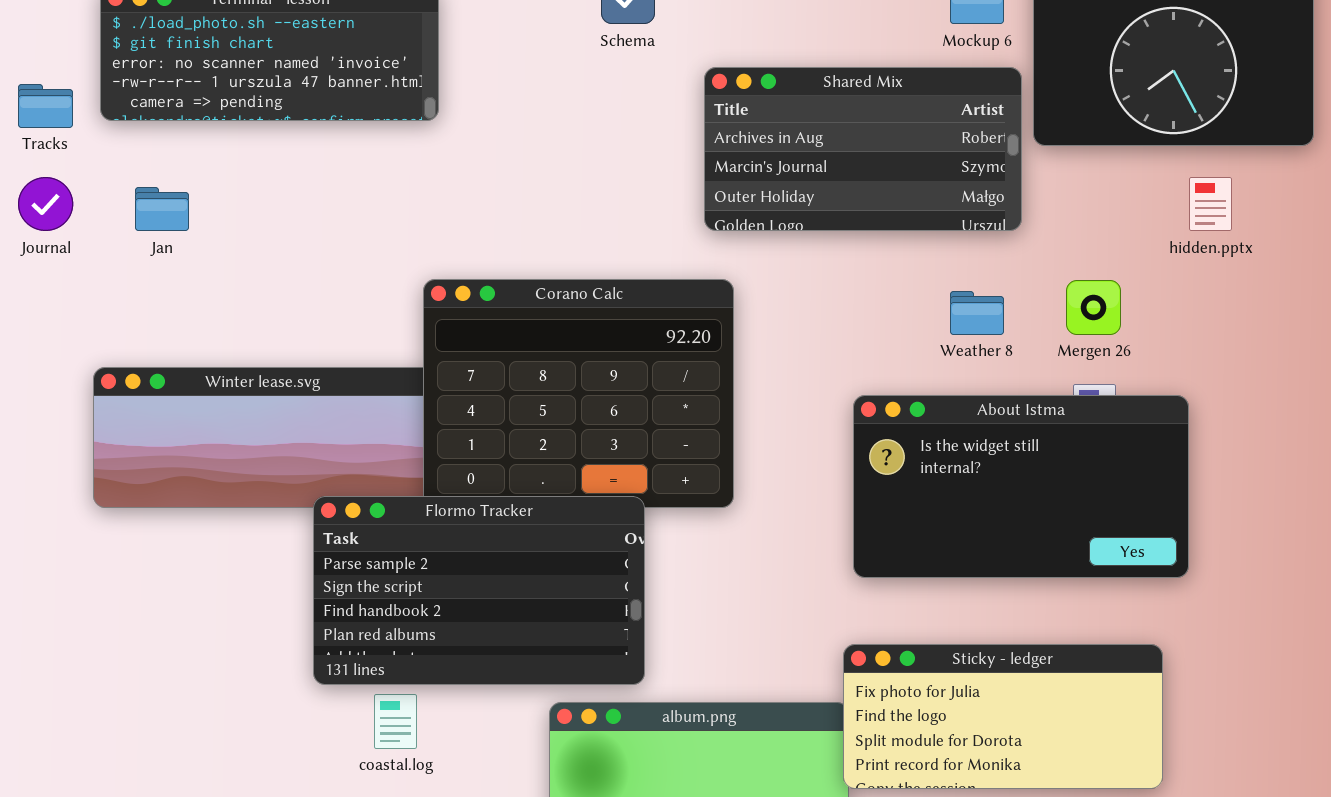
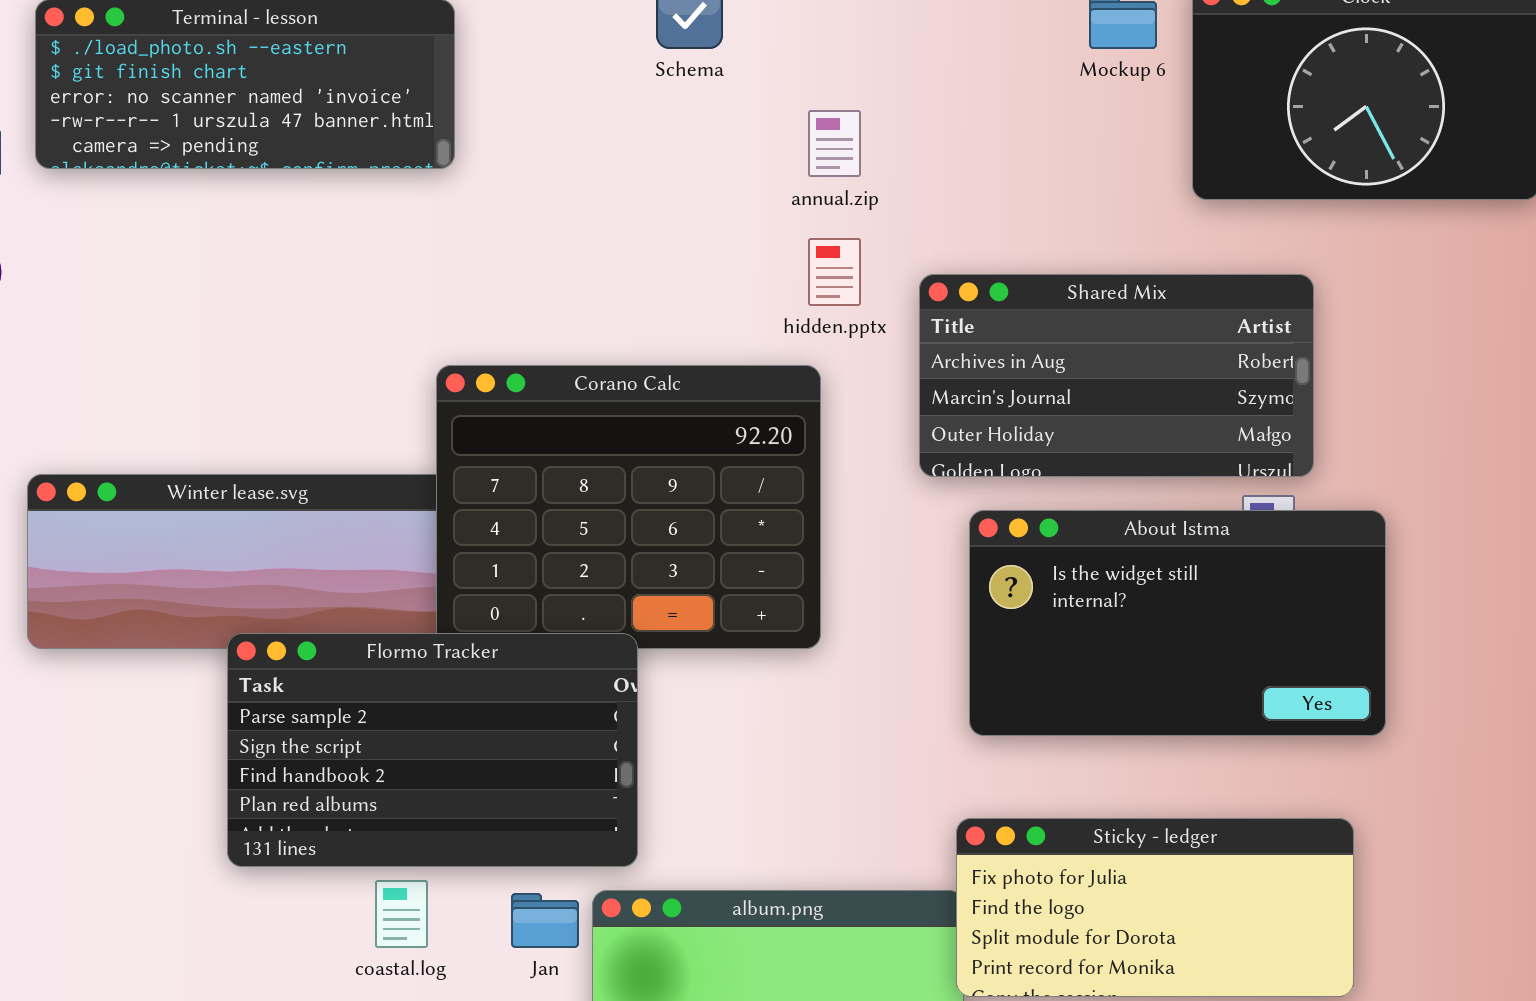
Shared Mix: [704,67,1022,231] -> [919,274,1314,477], moved
hidden.pptx: [1189,177,1232,231] -> [808,238,861,306], moved
Jan: [135,187,189,231] -> [511,893,579,948], moved
Flormo Tracker: [313,496,645,685] -> [227,633,638,867], moved

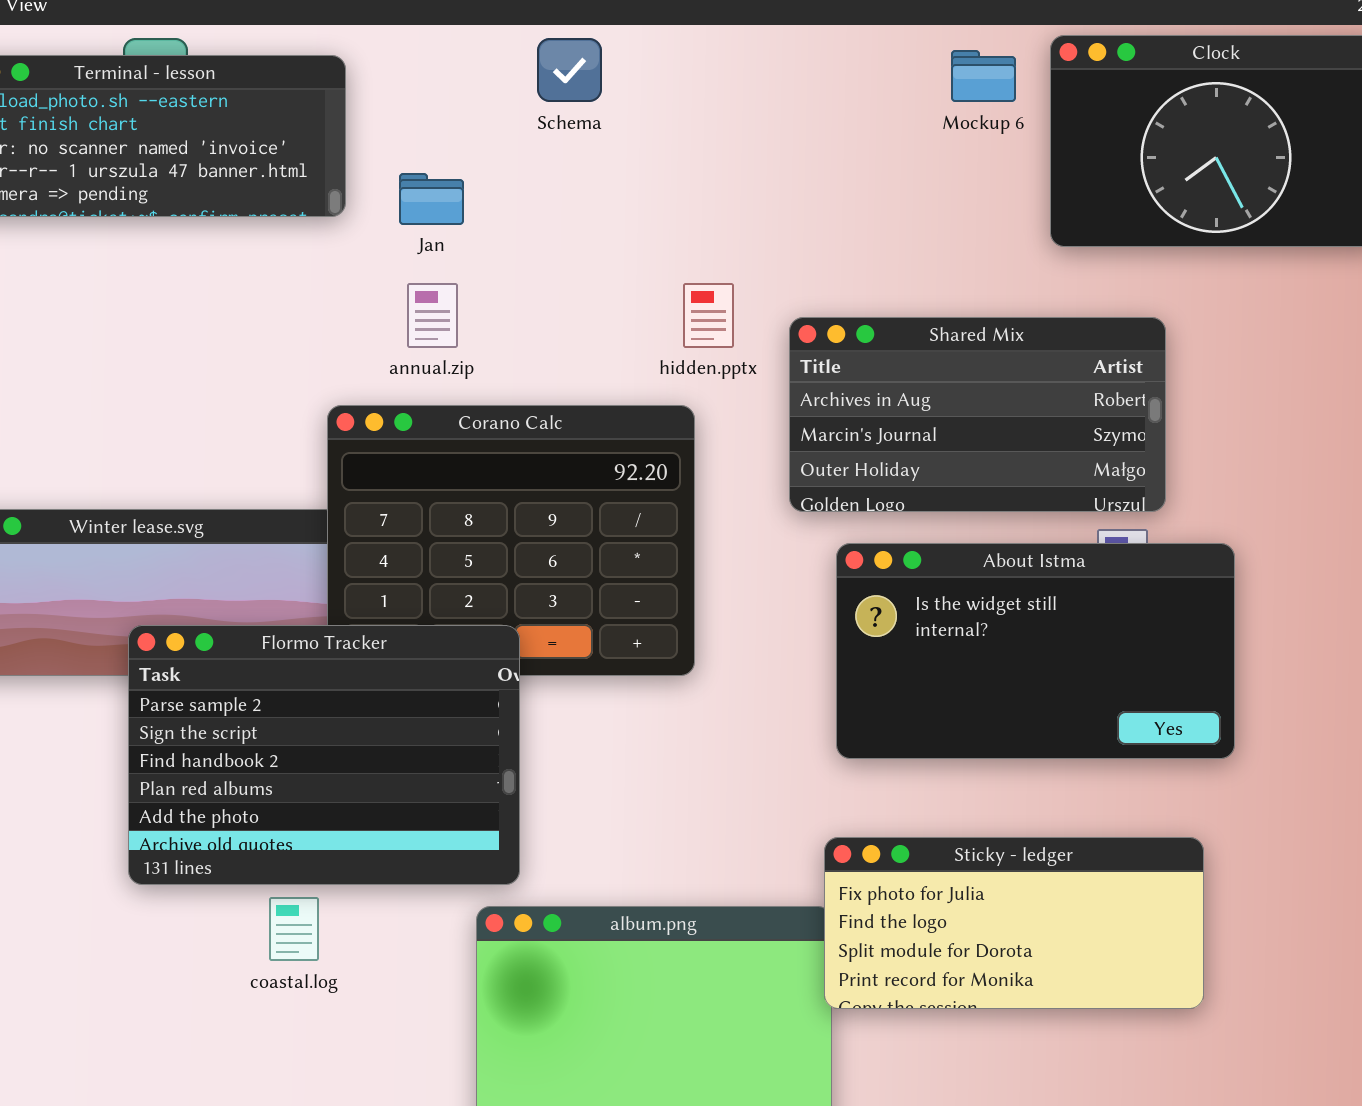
annual.zip: [808,110,861,177] -> [407,283,458,348], moved
Flormo Tracker: [227,633,638,867] -> [128,625,520,885], resized
Jan: [511,893,579,948] -> [399,173,464,225], moved

